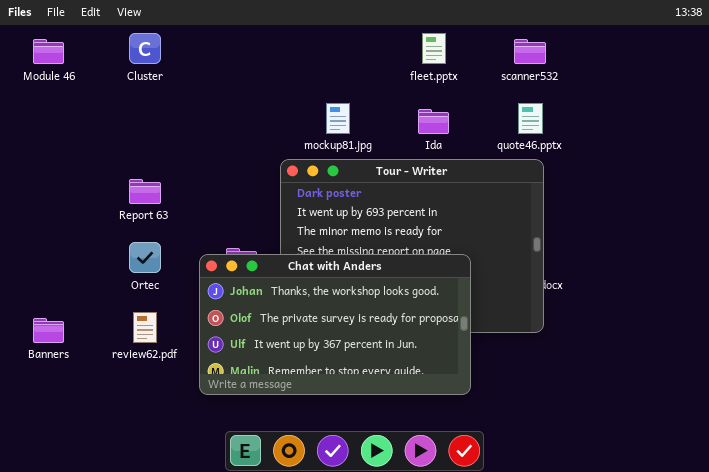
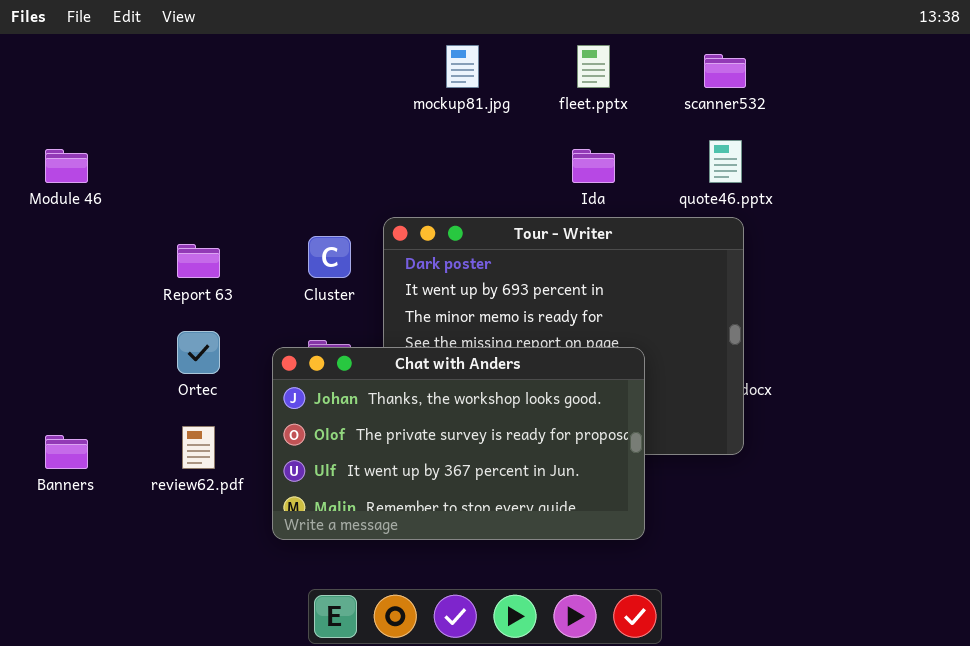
Cluster: [129,33,161,64] -> [308,236,351,278], moved
Module 46: [33,39,64,64] -> [45,149,88,183], moved
mockup81.jpg: [326,103,350,134] -> [446,45,479,88], moved

